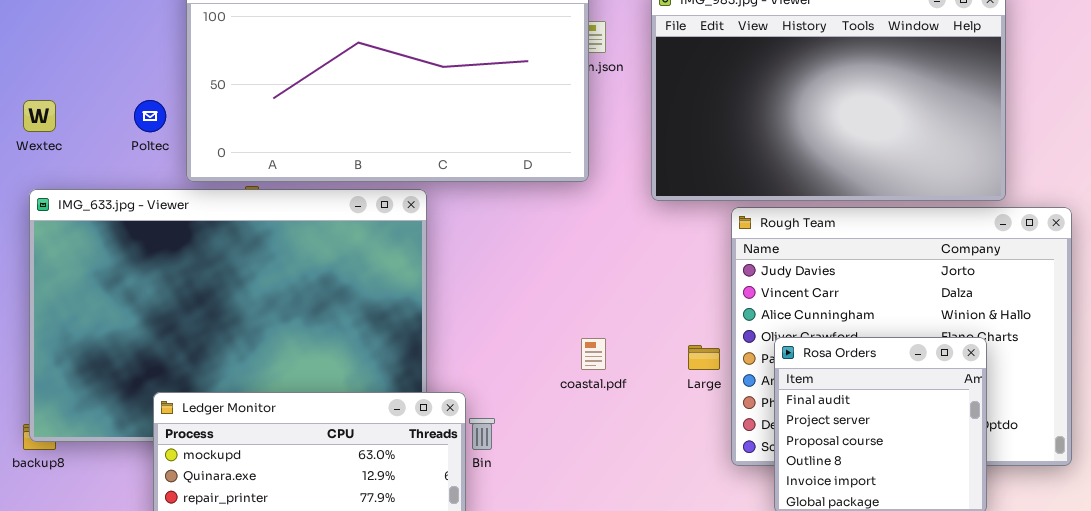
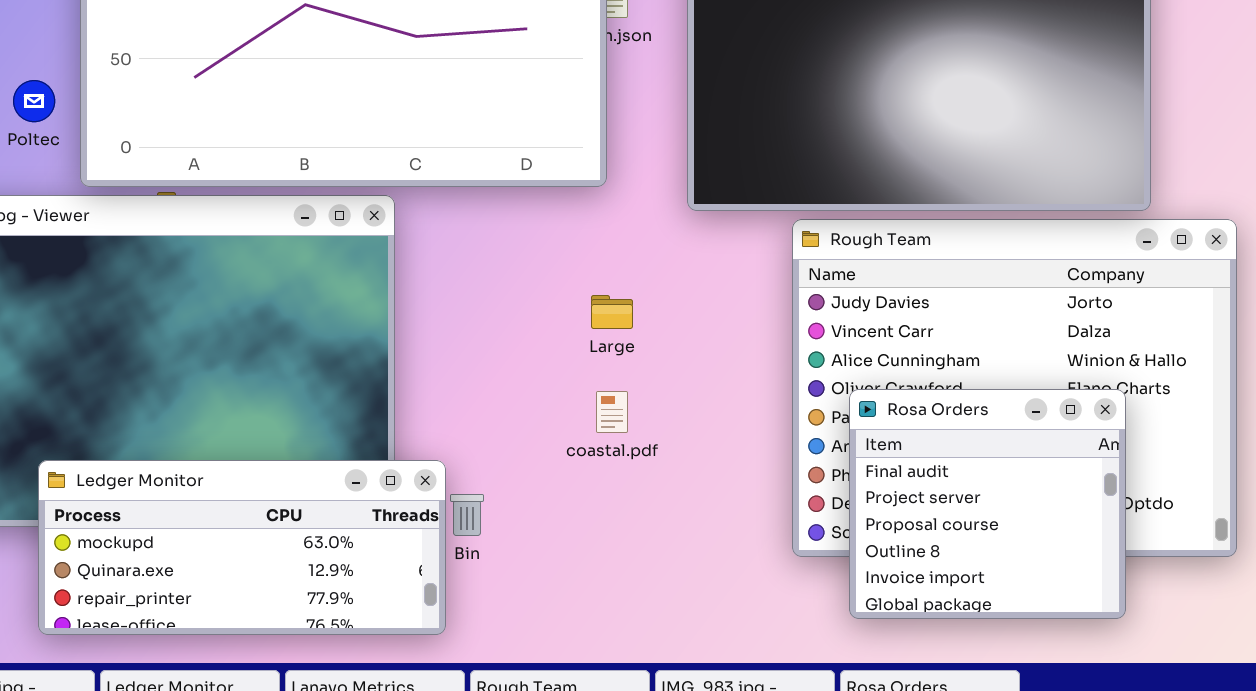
Large: [688,345,720,370] -> [591,295,633,329], moved

